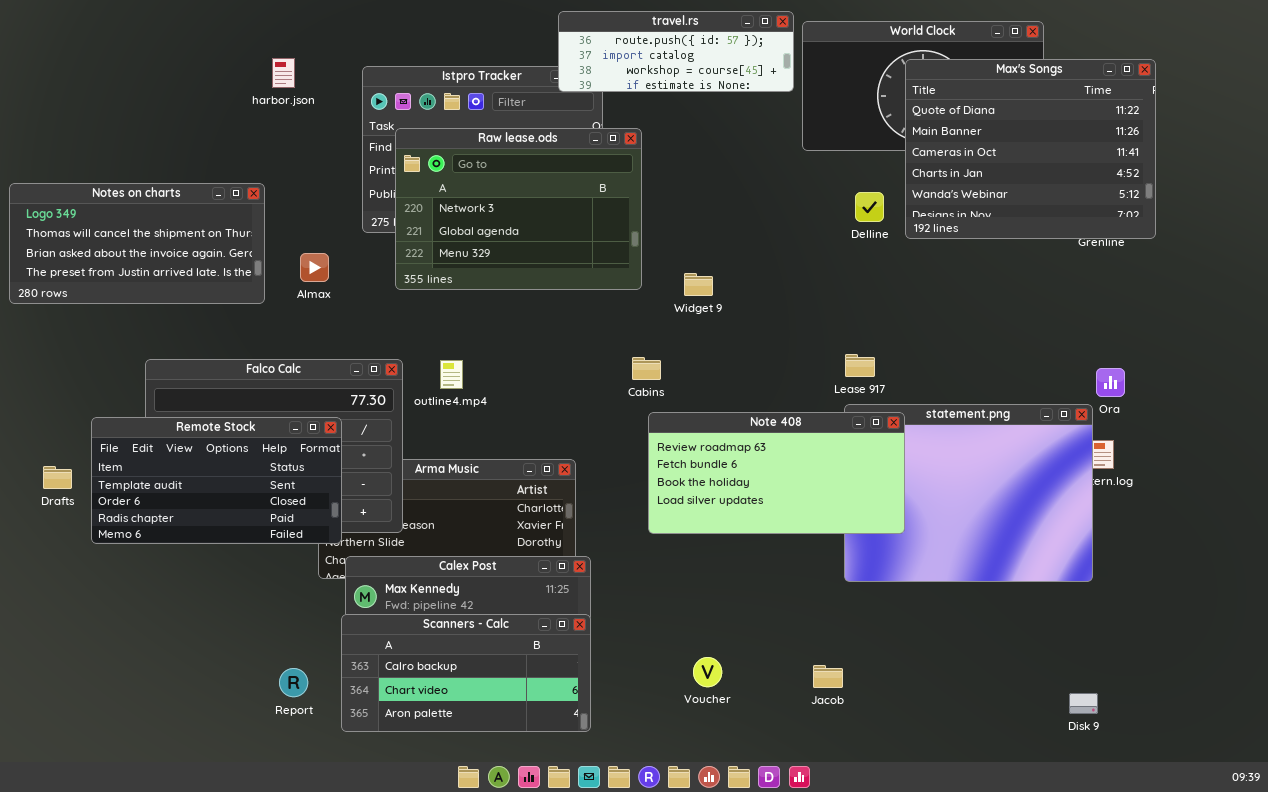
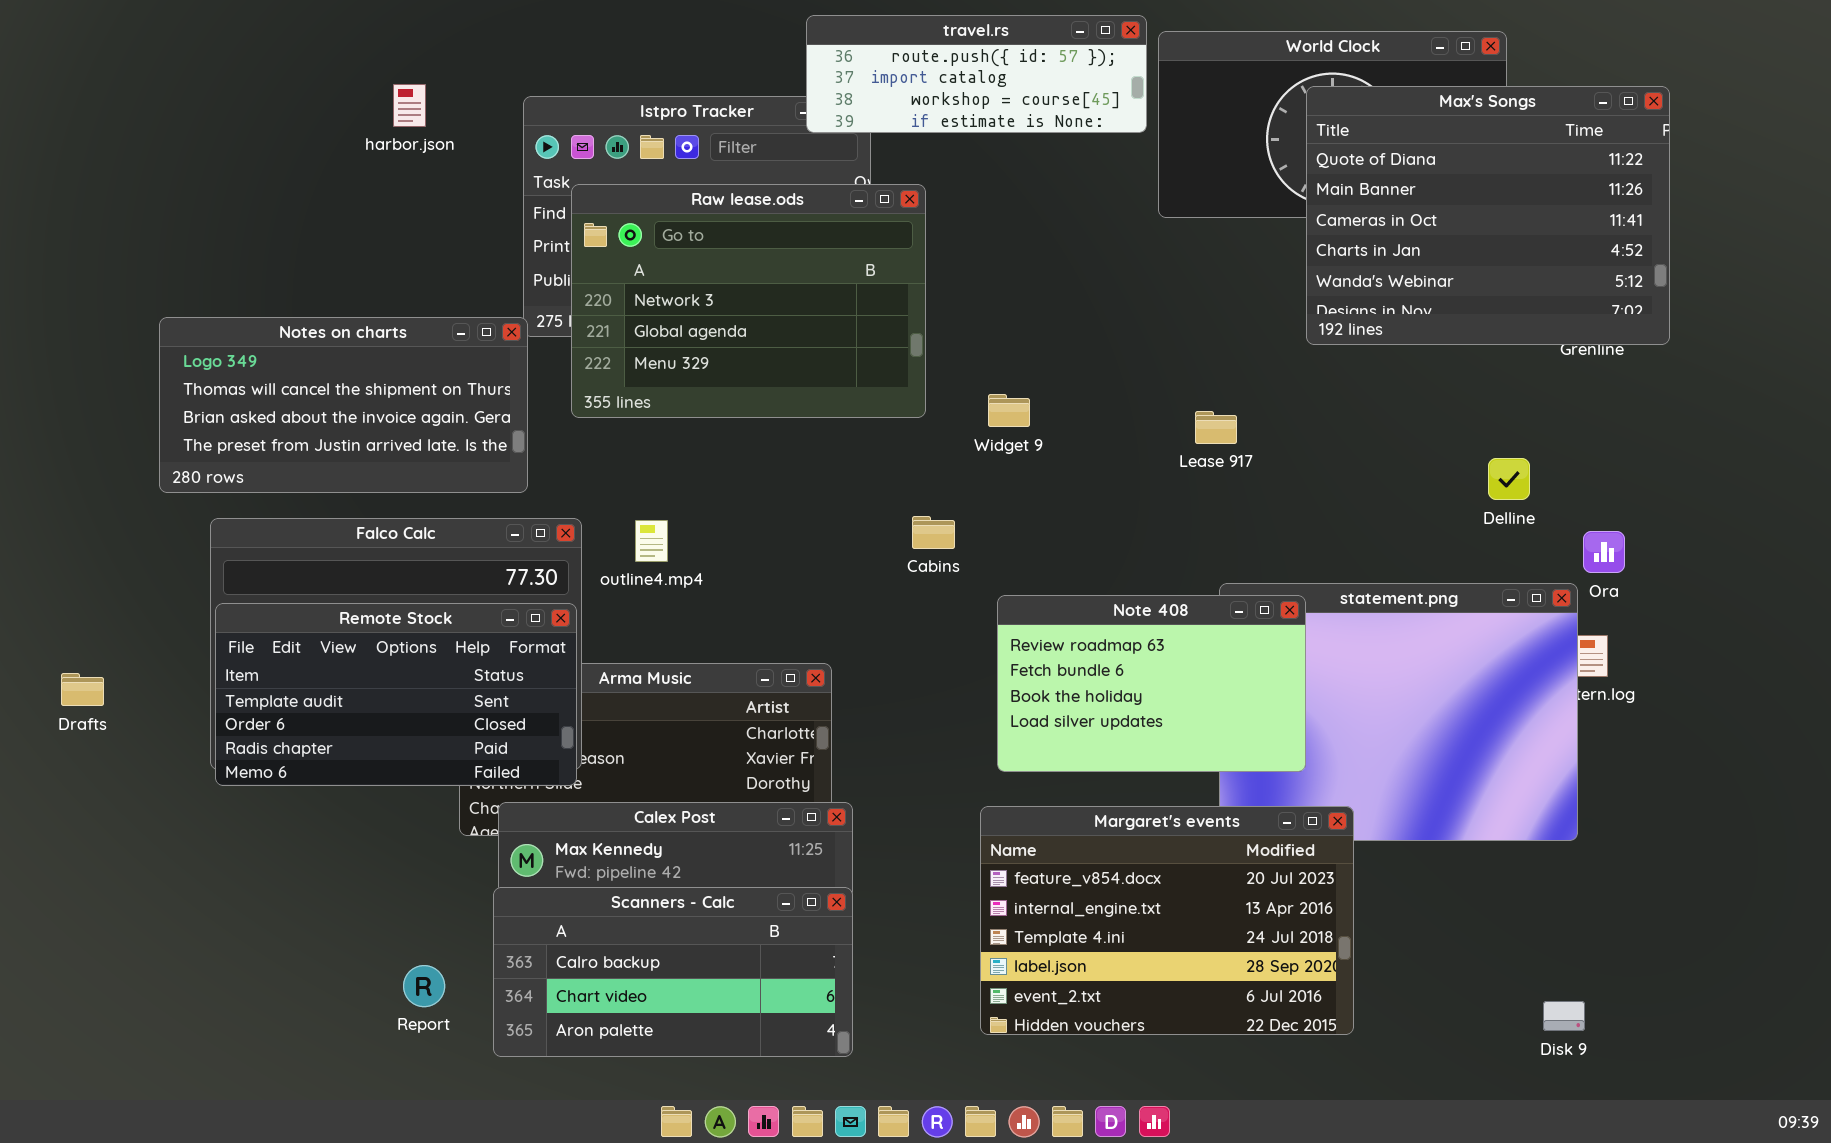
Notes on charts: [9,183,265,304] -> [159,317,528,493], moved
Delline: [855,192,884,222] -> [1488,458,1530,500], moved
Lease 917: [845,354,875,377] -> [1195,411,1237,444], moved
Note 408: [648,412,905,534] -> [997,595,1306,772], resized
Remote Stock: [91,417,342,544] -> [215,603,577,786], moved
Margaret's events: none -> [980,806,1354,1035], opened

